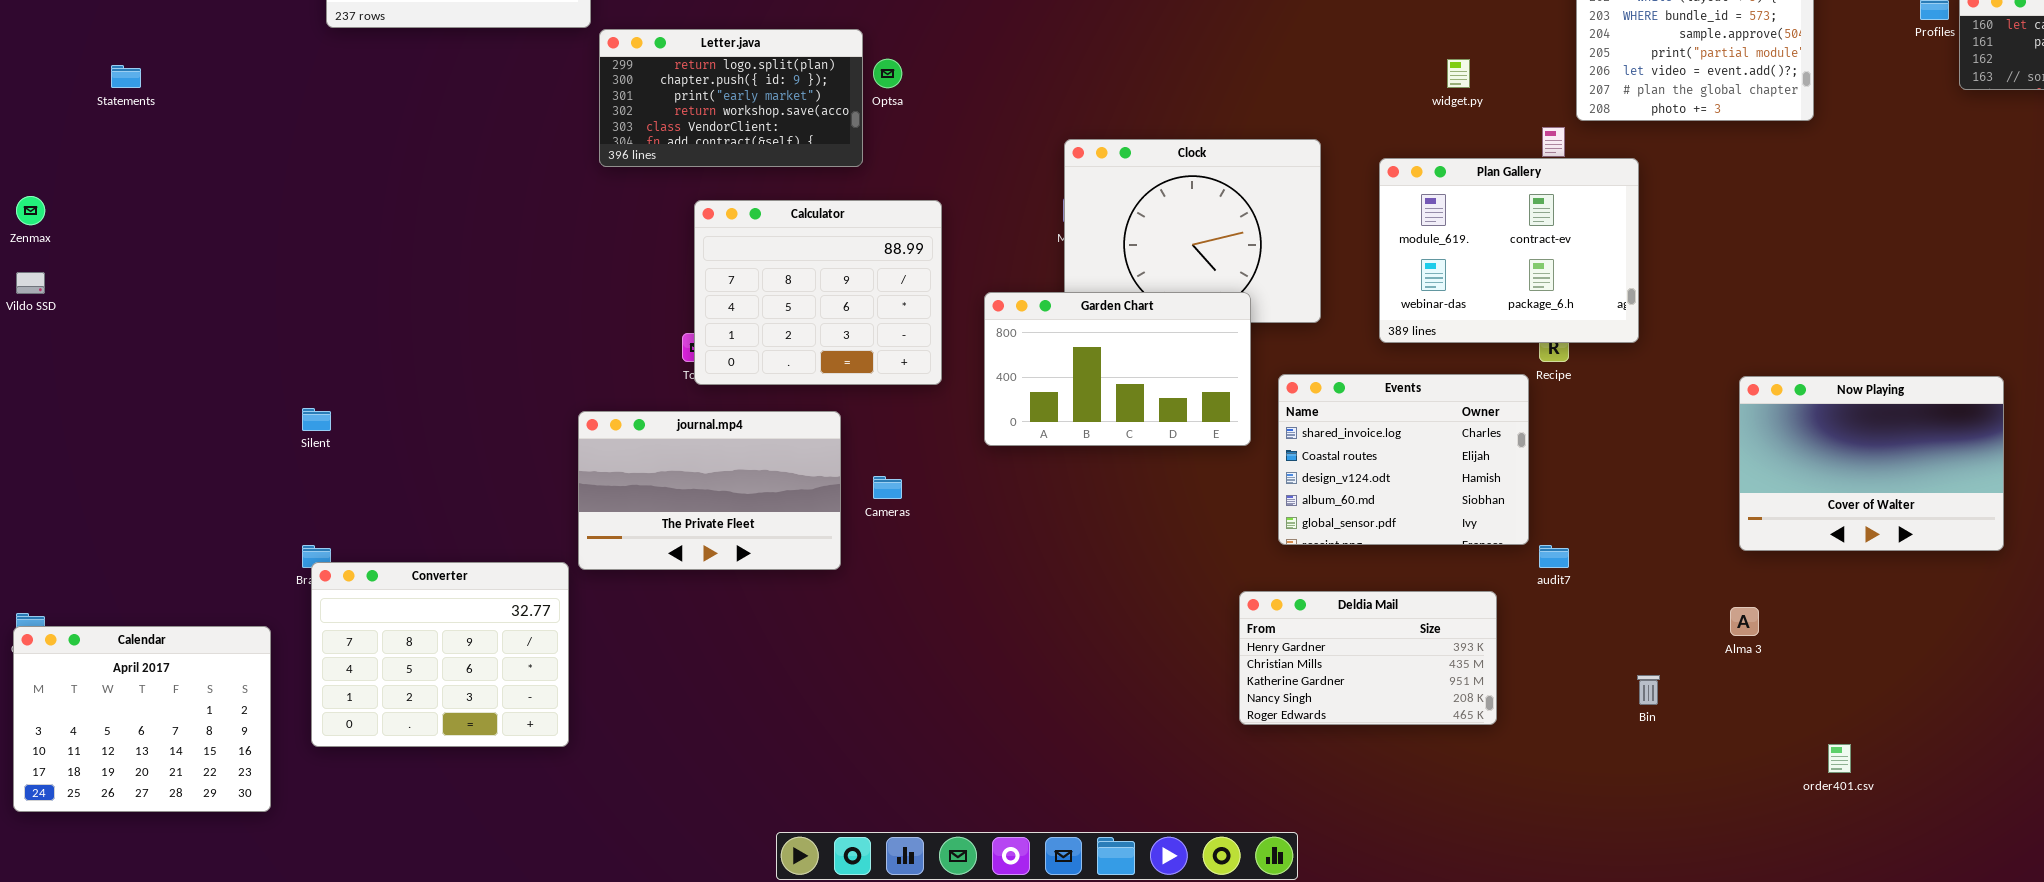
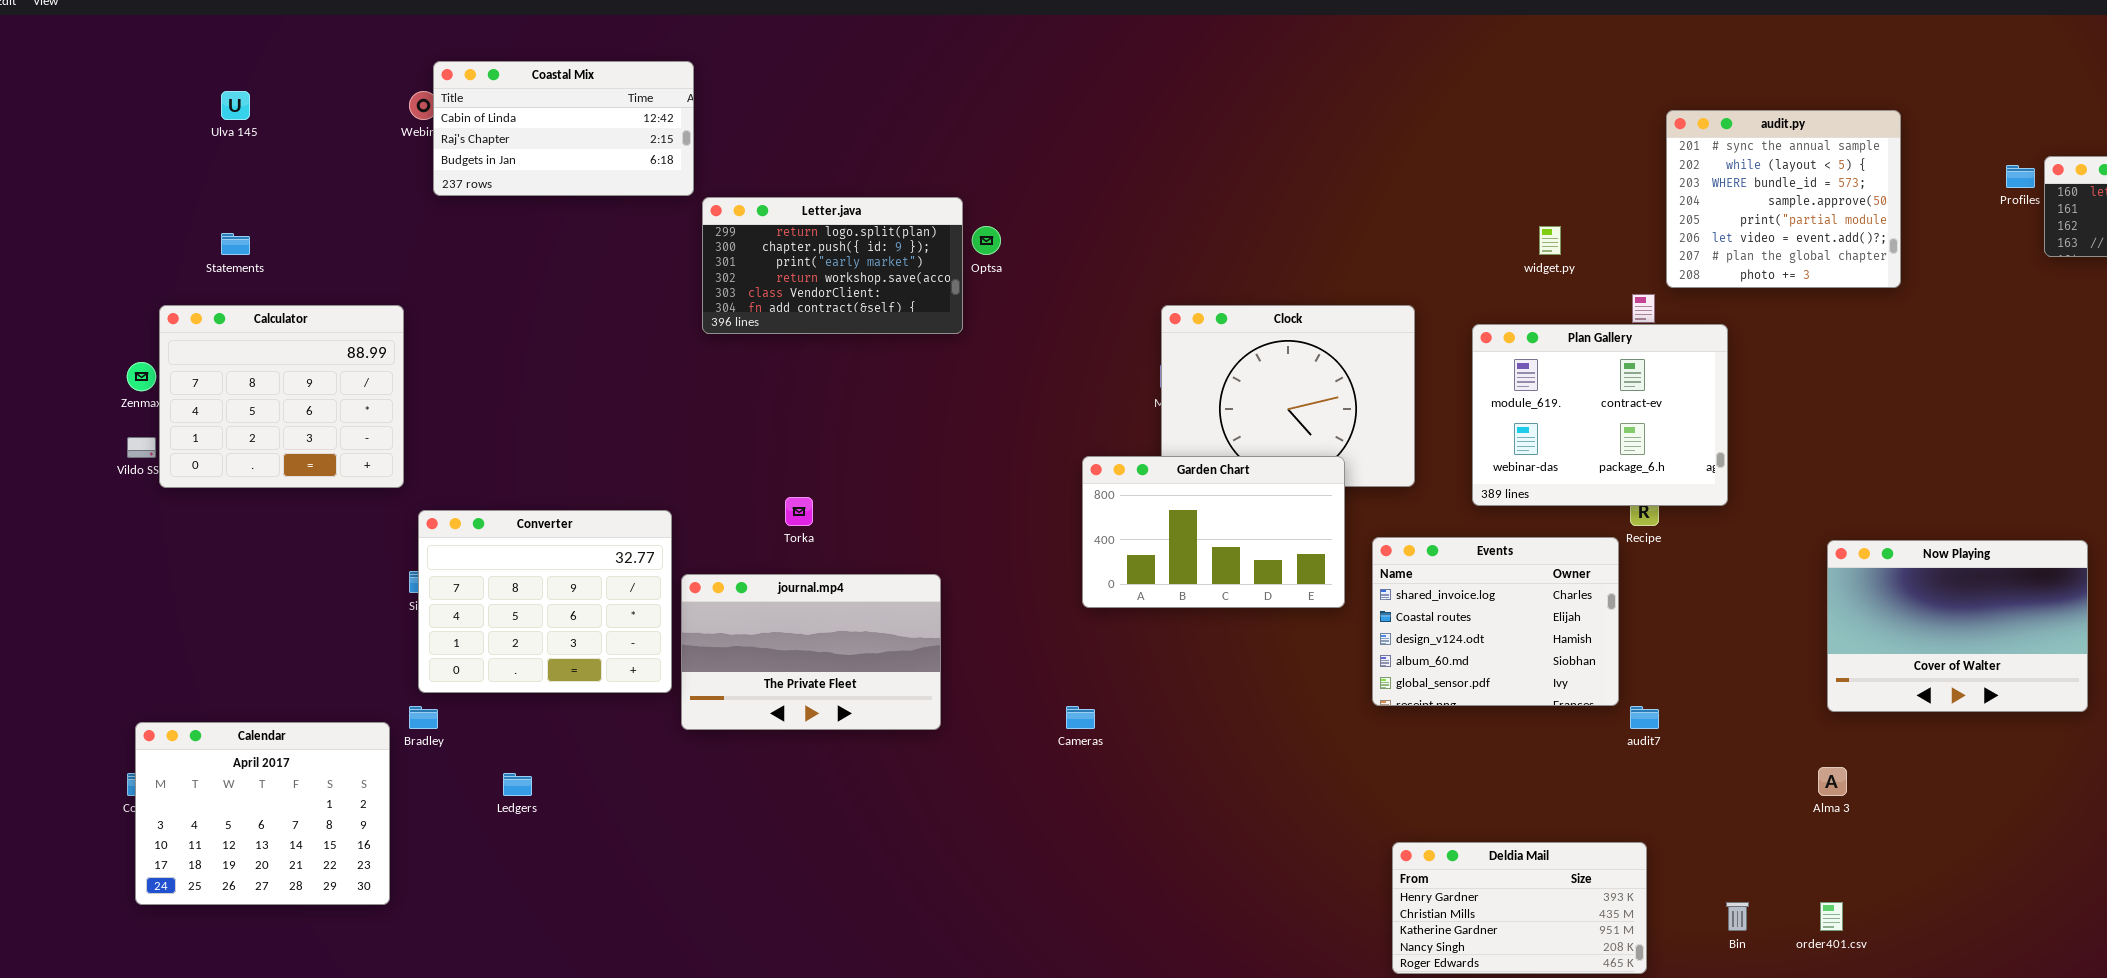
Calculator: [694,200,942,385] -> [159,305,404,488], moved
Cameras: [873,476,902,499] -> [1066,706,1095,729], moved
Converter: [311,562,569,747] -> [418,510,672,693], moved
Deldia Mail: [1239,591,1497,725] -> [1392,842,1647,974], moved
Calendar: [13,626,271,812] -> [135,722,390,905], moved
Bin: [1637,675,1660,705] -> [1726,902,1749,931], moved
order401.csv: [1828,744,1851,773] -> [1820,902,1843,931], moved

